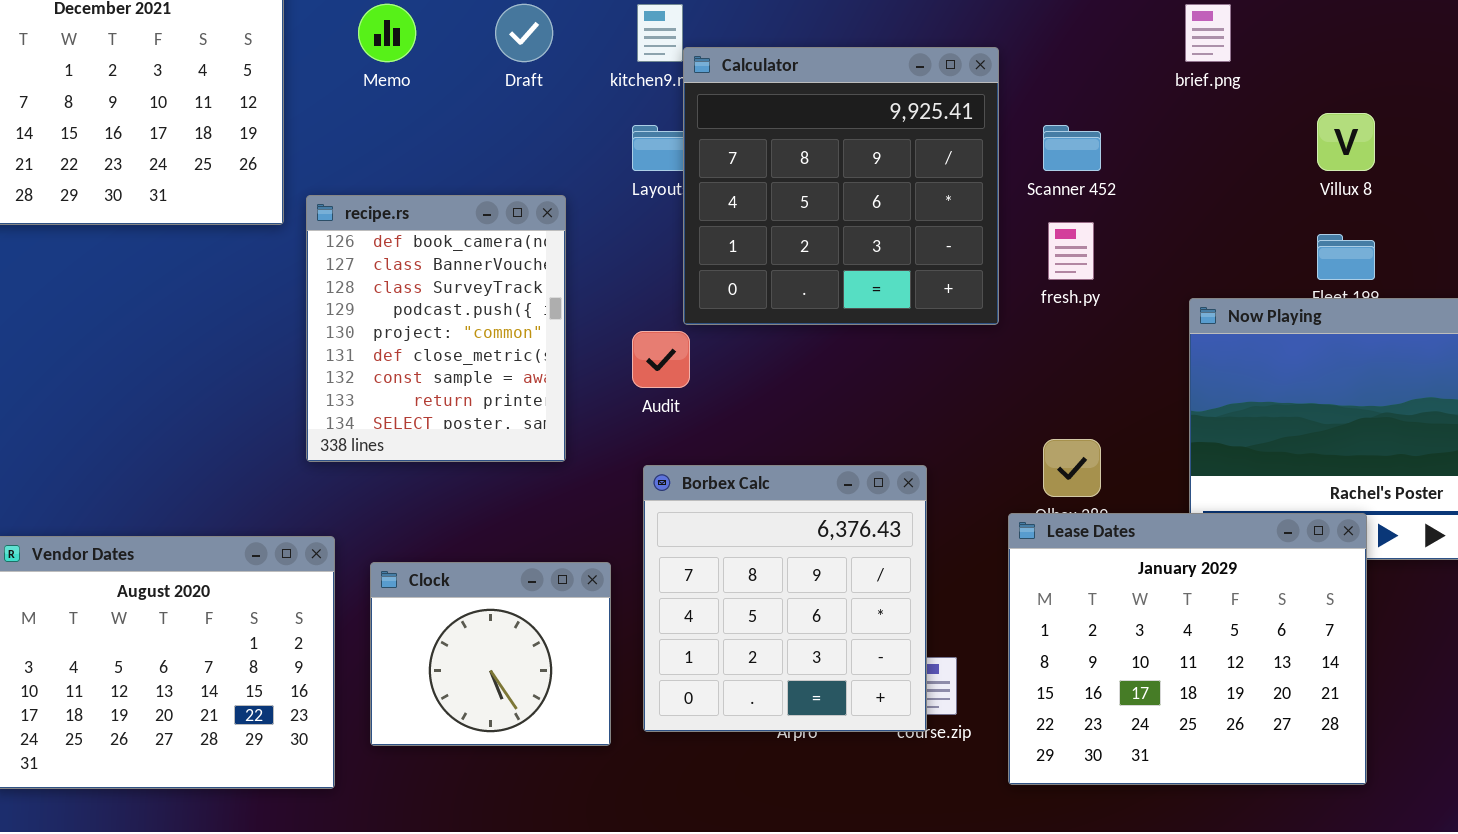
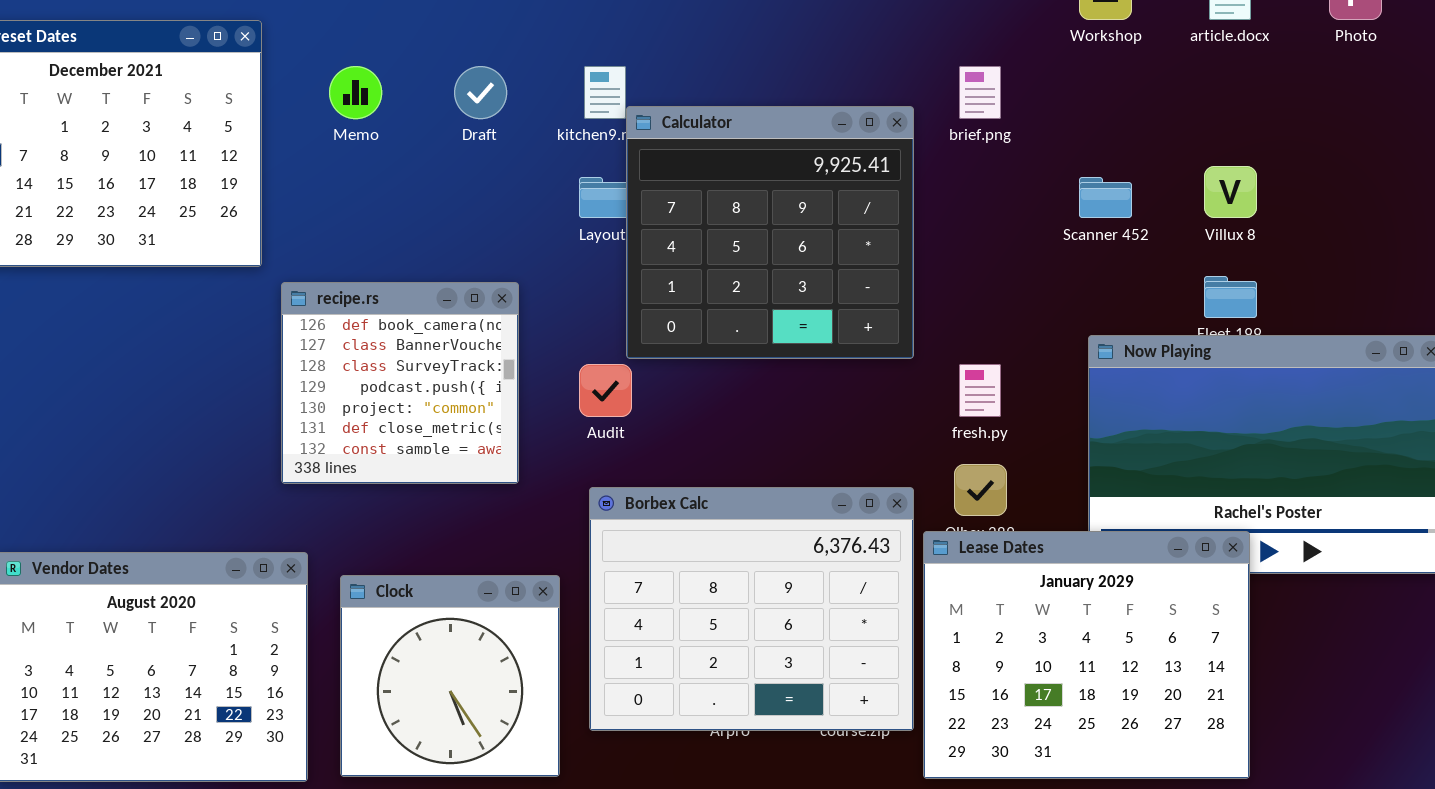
brief.png: [1185,4,1231,62] -> [959,66,1001,119], moved
Scanner 452: [1043,125,1101,171] -> [1079,177,1132,218], moved
recipe.rs: [306,195,566,462] -> [281,282,519,484], resized
fresh.py: [1048,222,1094,280] -> [959,364,1001,417], moved
Borbex Calc: [643,465,927,732] -> [589,487,914,731], resized
Clock: [370,562,611,746] -> [340,575,560,777], resized

